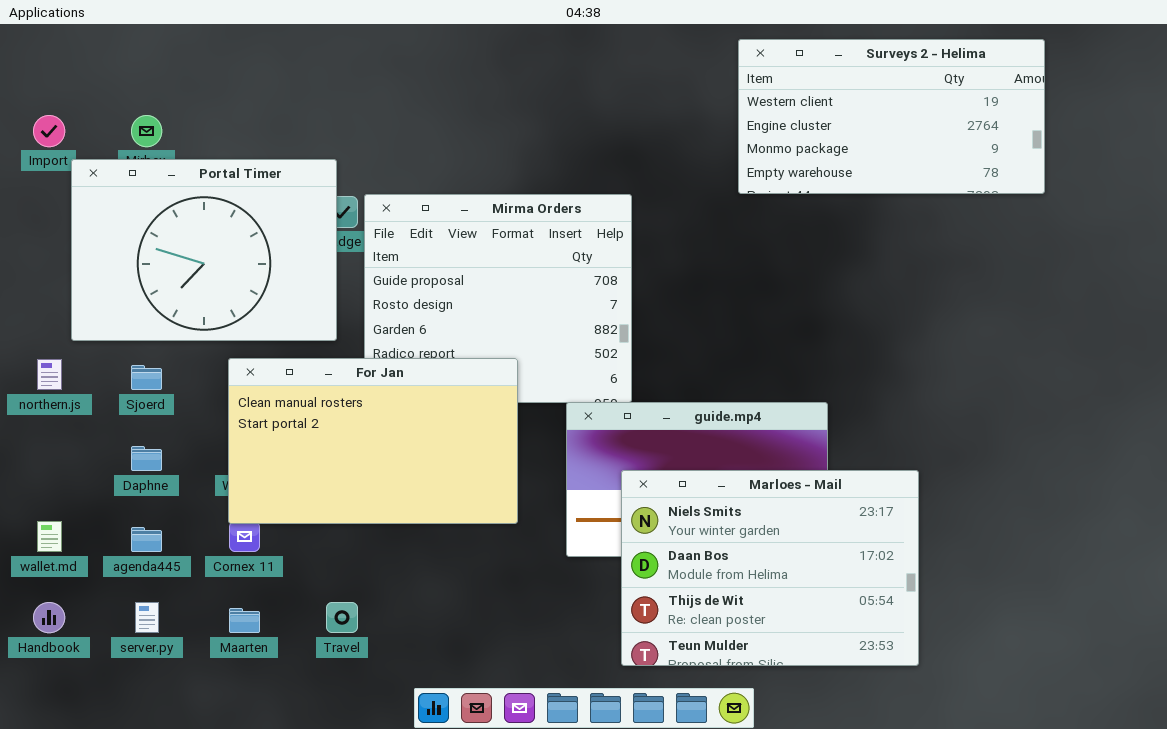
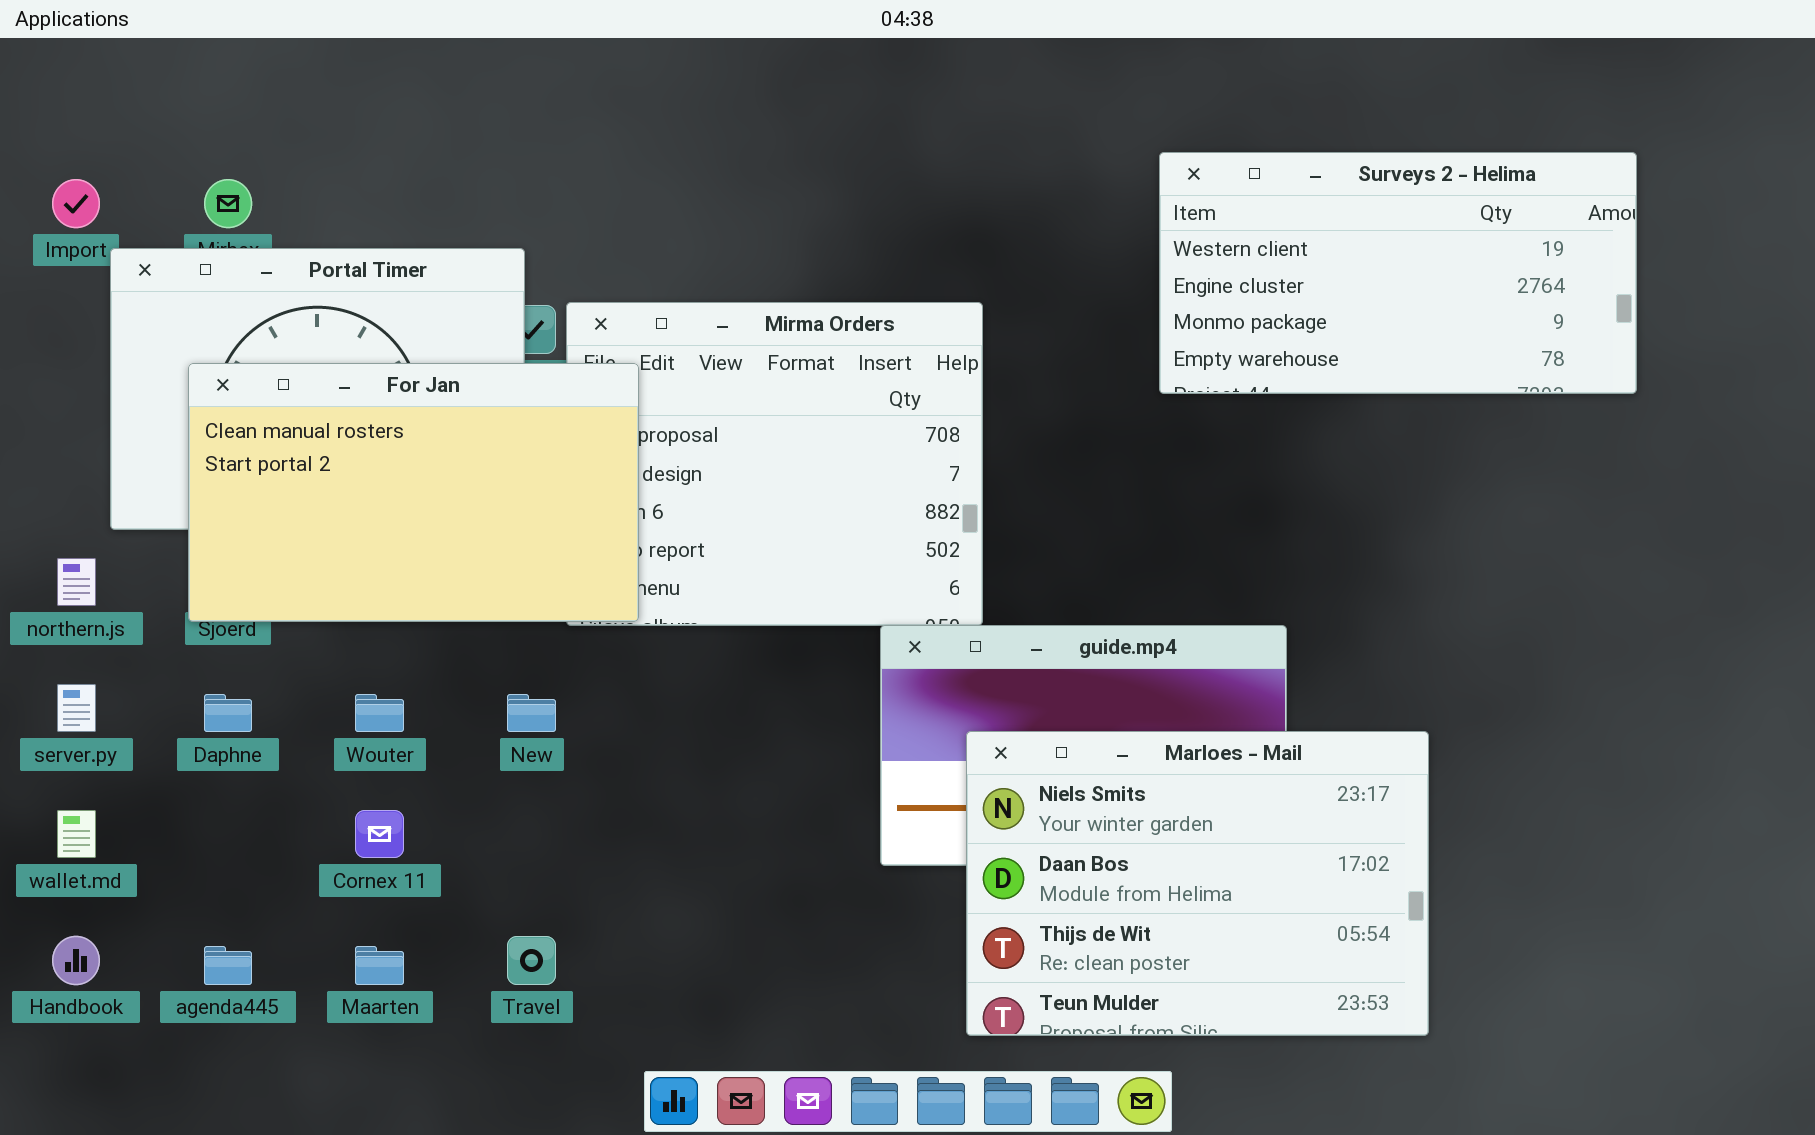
Surveys 2 - Helima: [738,39,1045,194] -> [1159,152,1637,394], moved
For Jan: [228,358,518,524] -> [188,363,639,622], moved
agenda445: [131,527,162,552] -> [204,946,252,985], moved
server.py: [135,602,159,633] -> [57,684,96,732], moved

